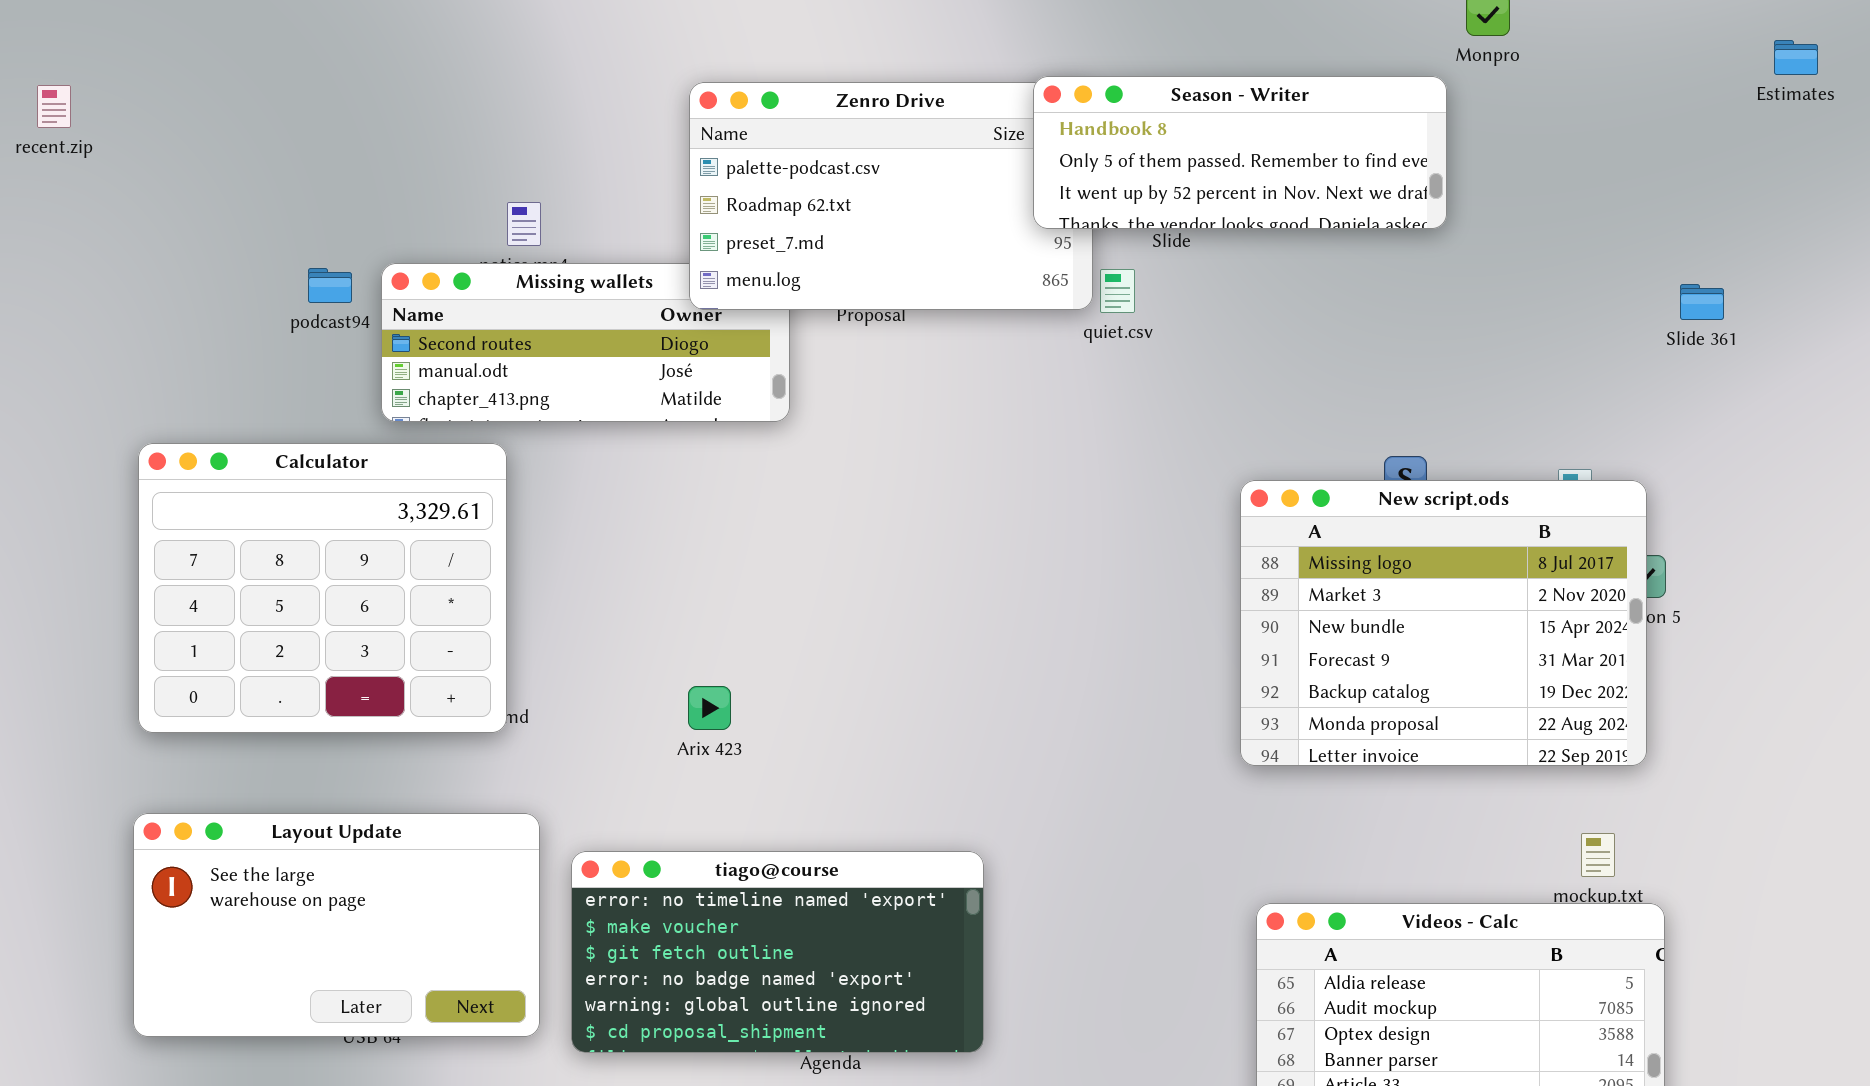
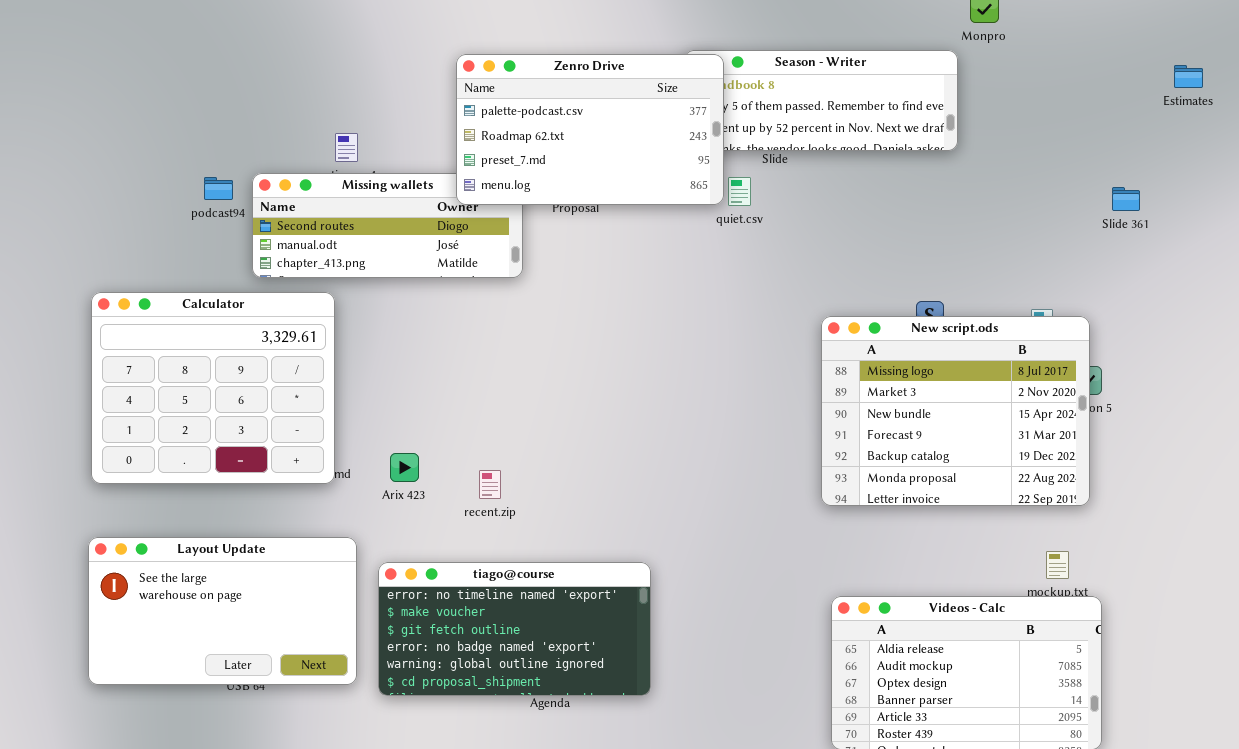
Estimates: [1774,40,1818,75] -> [1174,65,1203,88], moved
Zenro Drive: [689,82,1093,310] -> [456,54,724,205], raised
recent.zip: [37,85,71,128] -> [479,470,501,499], moved
Arix 423: [688,686,731,730] -> [390,453,419,482], moved

